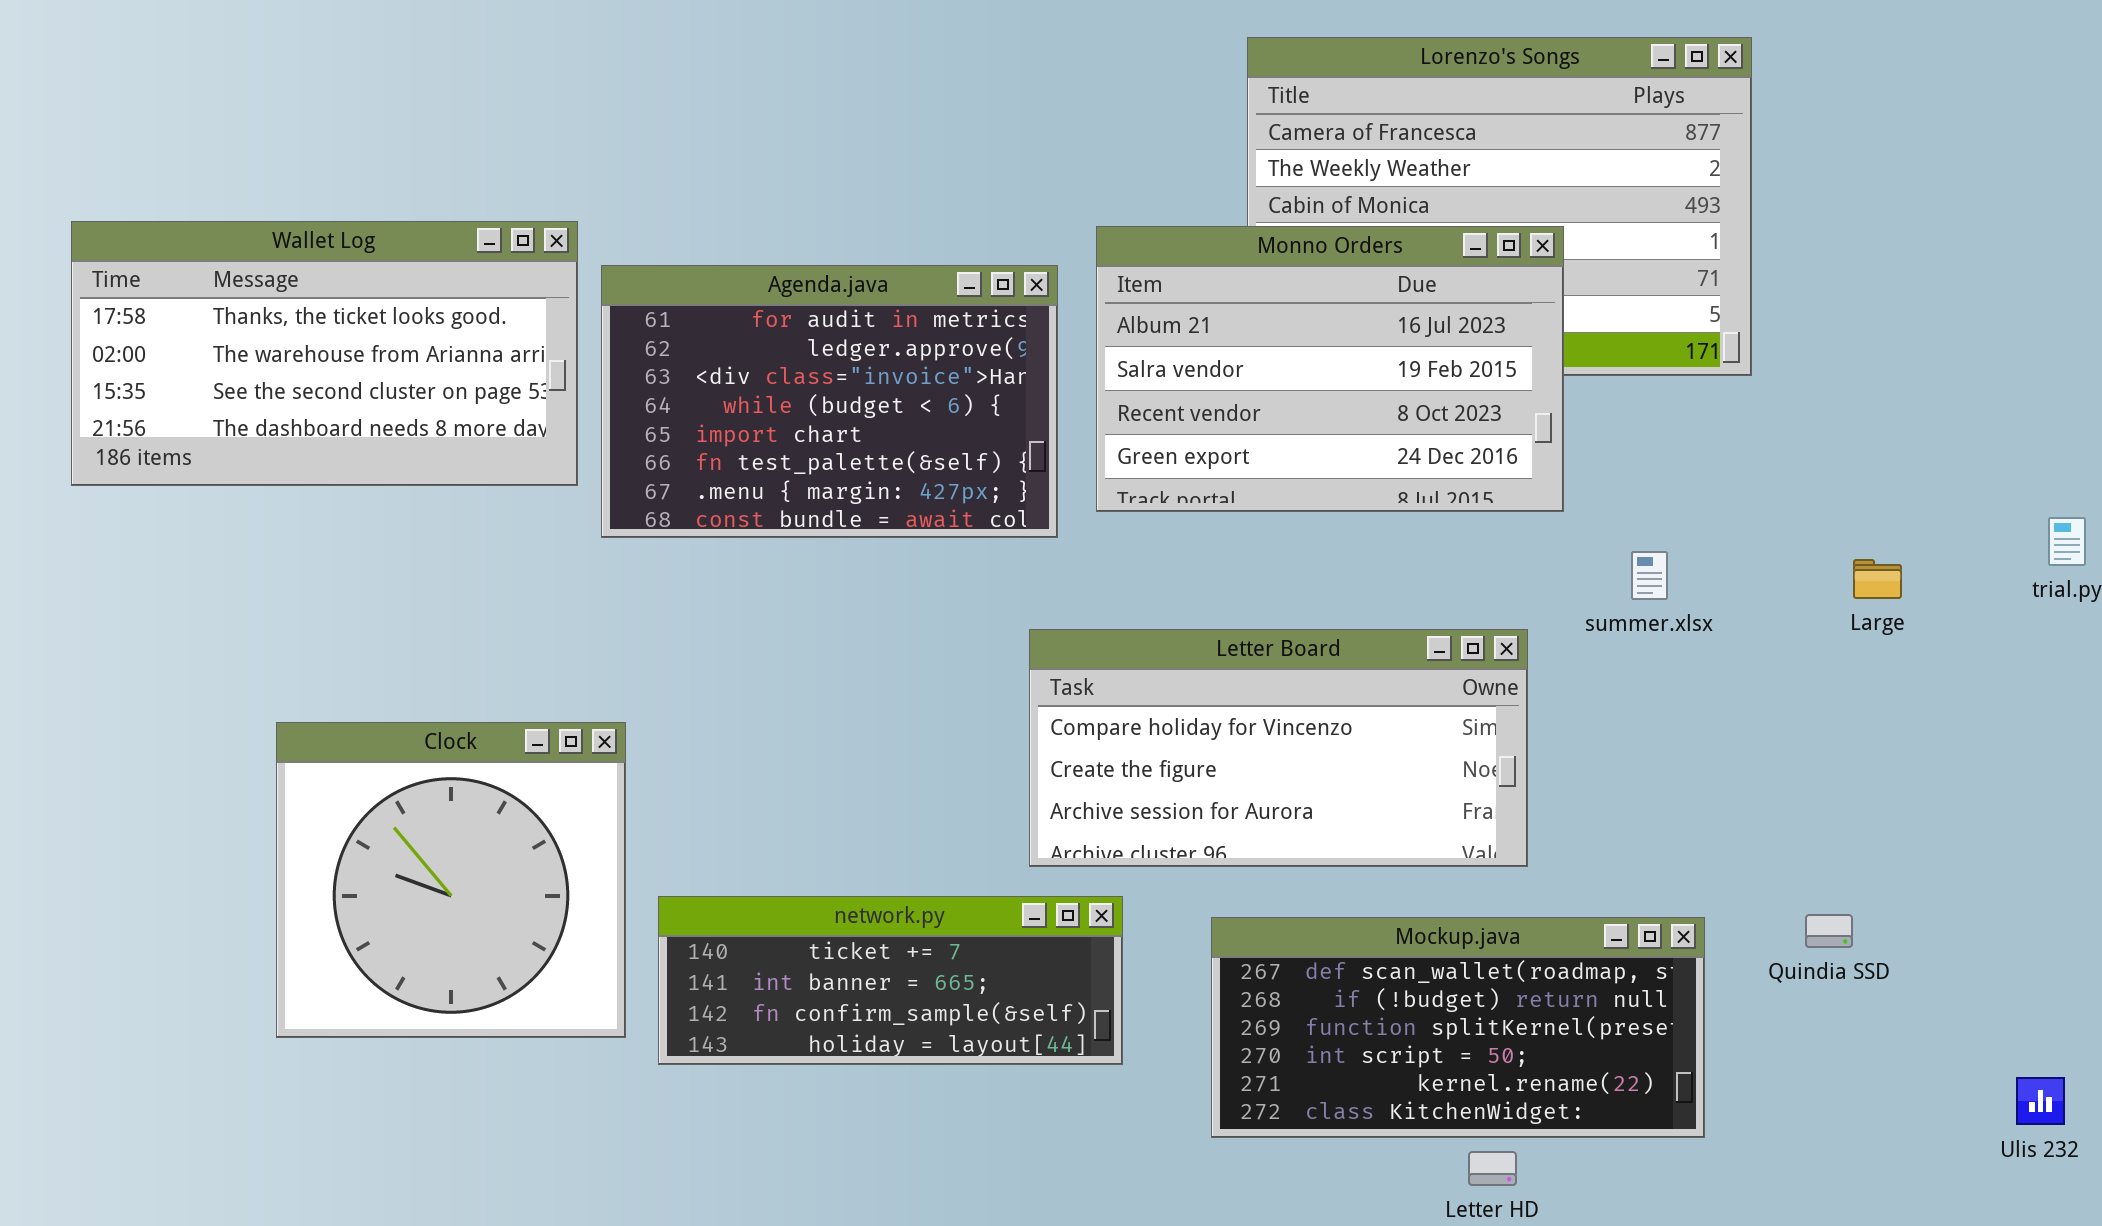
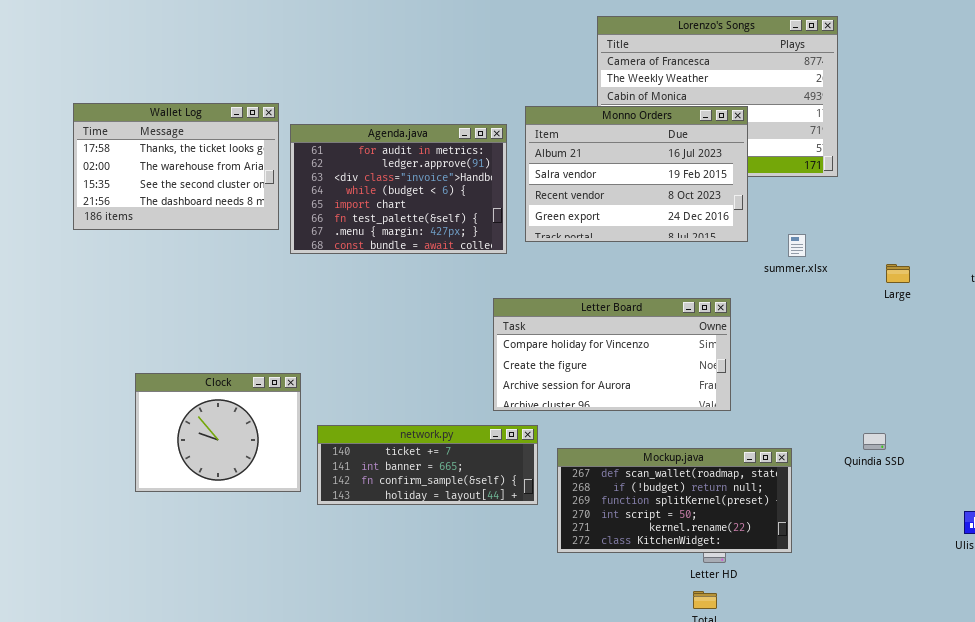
Wallet Log: [71,221,578,486] -> [73,103,279,230], resized
summer.xlsx: [1631,551,1668,600] -> [788,234,806,257], moved
Clock: [276,722,626,1038] -> [135,373,301,492], resized
Mockup.java: [1211,917,1705,1138] -> [557,448,792,553], moved

